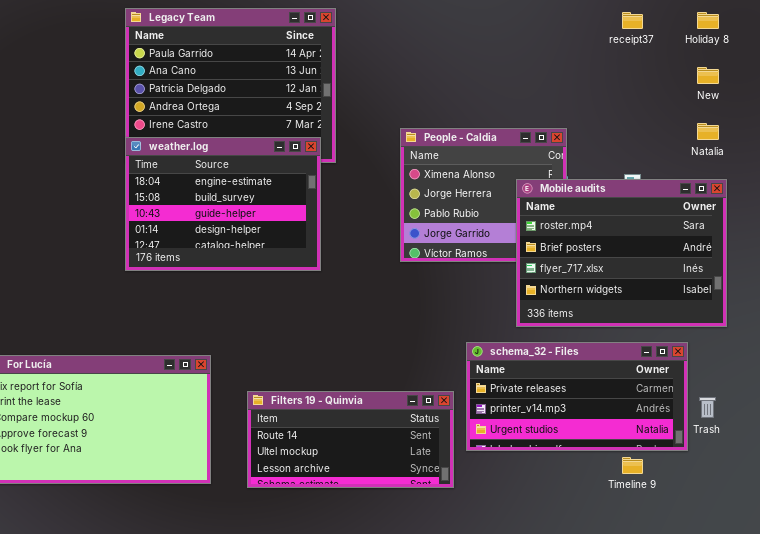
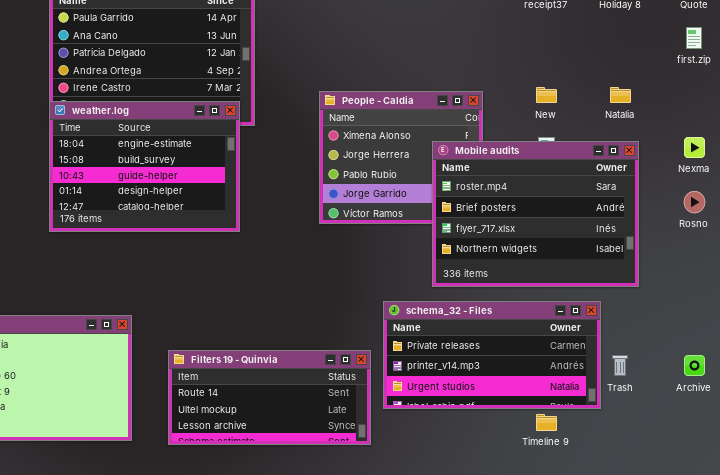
New: [697,67,719,84] -> [536,87,557,103], moved

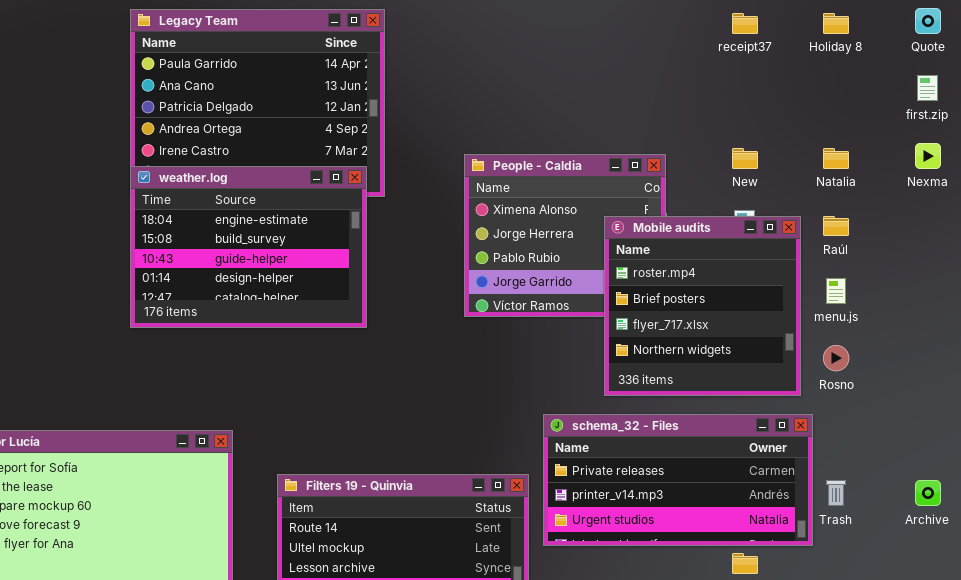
Nexma: [684,137,705,158] -> [915,143,941,169], moved
Mobile audits: [432,141,639,287] -> [604,216,801,396], resized
Rosno: [684,191,705,213] -> [823,345,849,371], moved

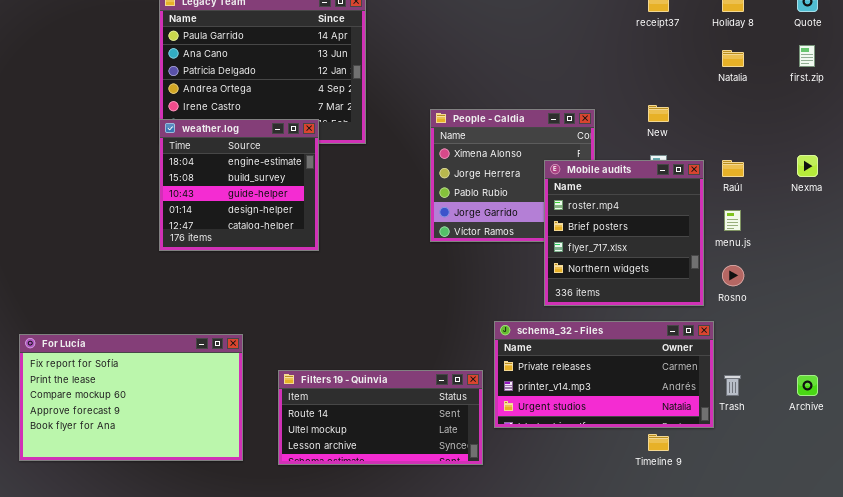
Nexma: [915,143,941,169] -> [797,155,818,177], moved
Natalia: [823,148,849,169] -> [722,50,744,67], moved
weather.log: [130,166,367,328] -> [159,119,319,251], resized

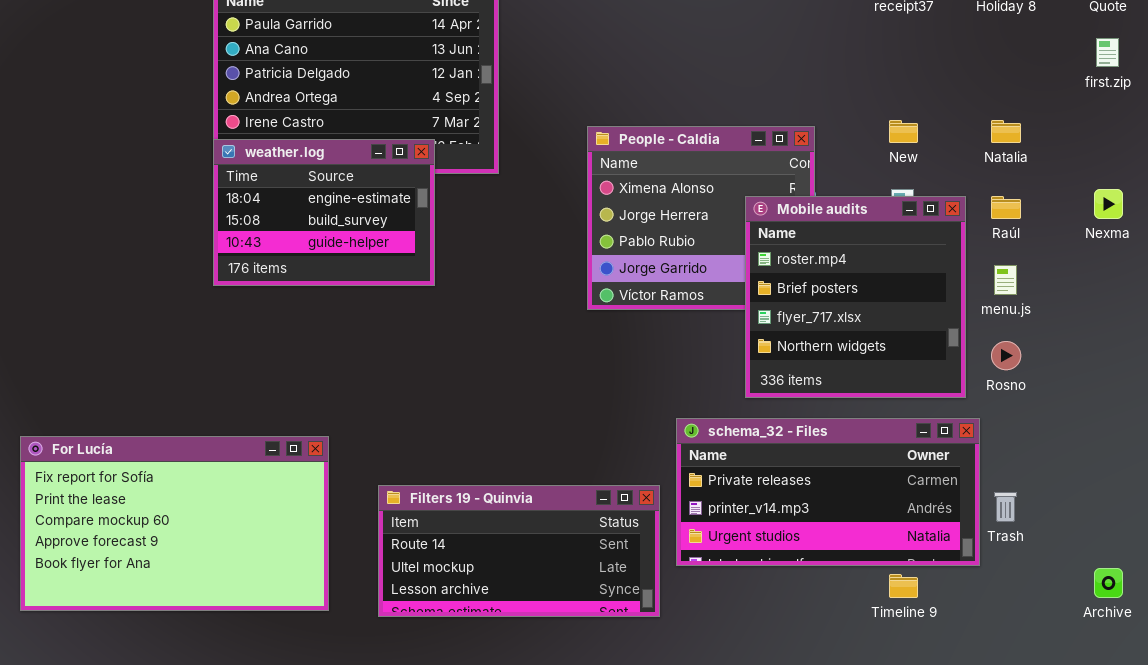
Natalia: [722,50,744,67] -> [991,120,1021,143], moved
weather.log: [159,119,319,251] -> [213,139,435,286], resized
Archive: [797,375,818,396] -> [1094,568,1123,598], moved

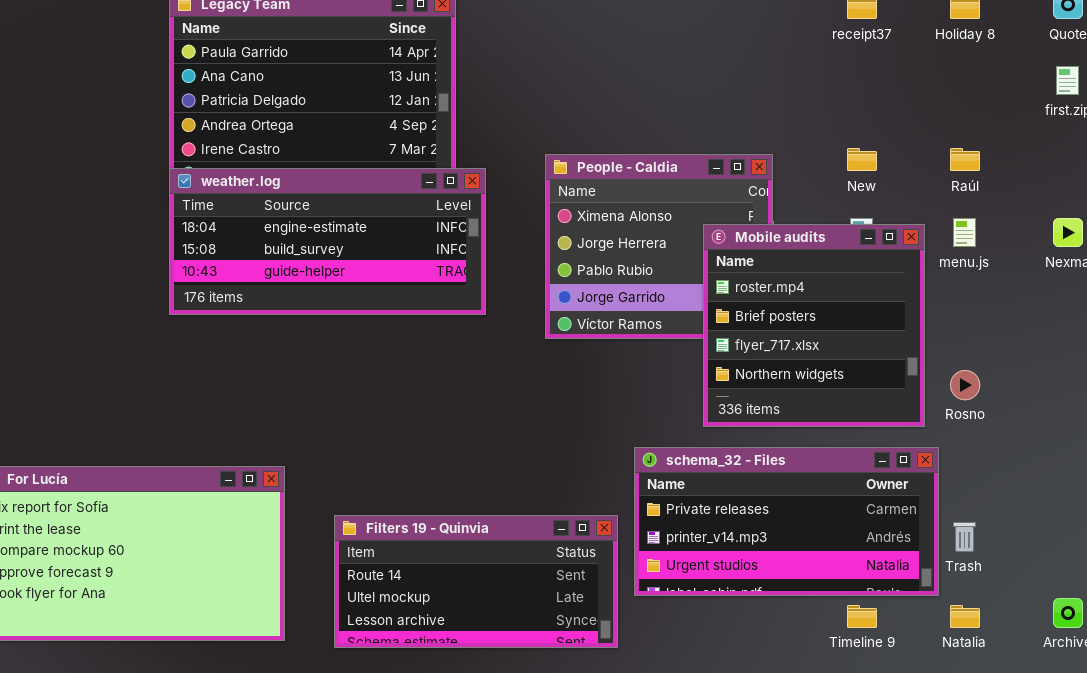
Natalia: [991,120,1021,143] -> [950,605,980,628], moved
weather.log: [213,139,435,286] -> [169,168,486,315], resized
Raúl: [991,196,1021,219] -> [950,148,980,171], moved
menu.js: [994,265,1017,295] -> [953,218,976,247], moved

